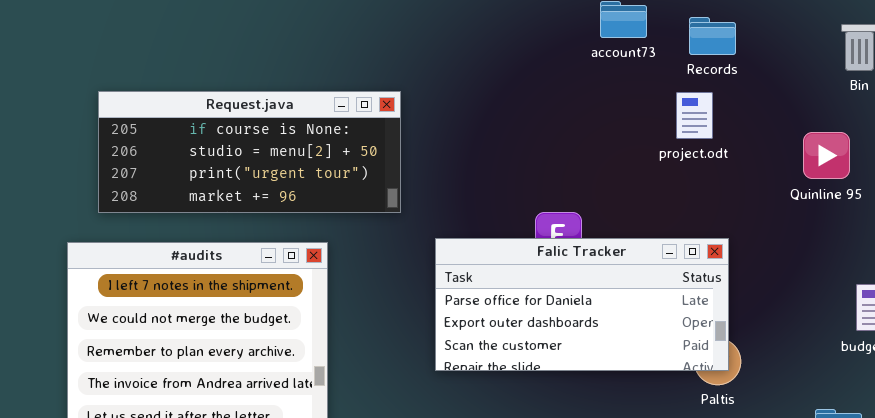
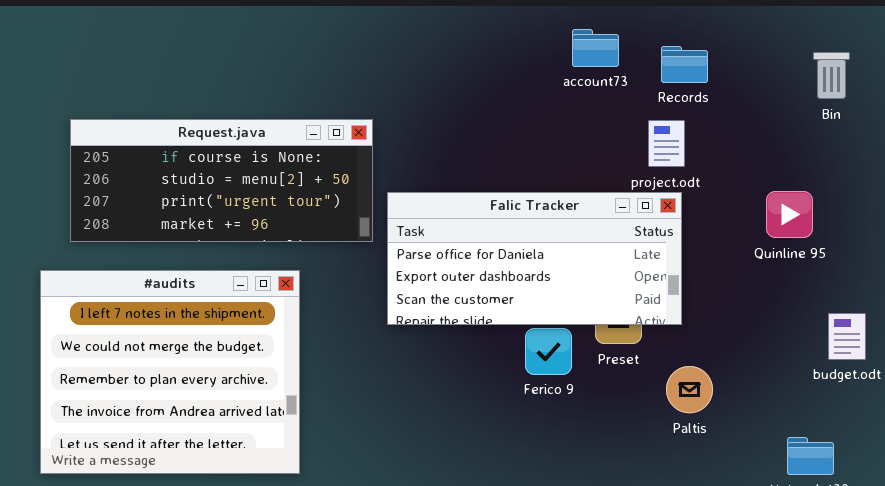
Quinline 95: [803,132,850,179] -> [766,191,813,238], moved
Falic Tracker: [435,238,729,371] -> [387,192,682,325], moved

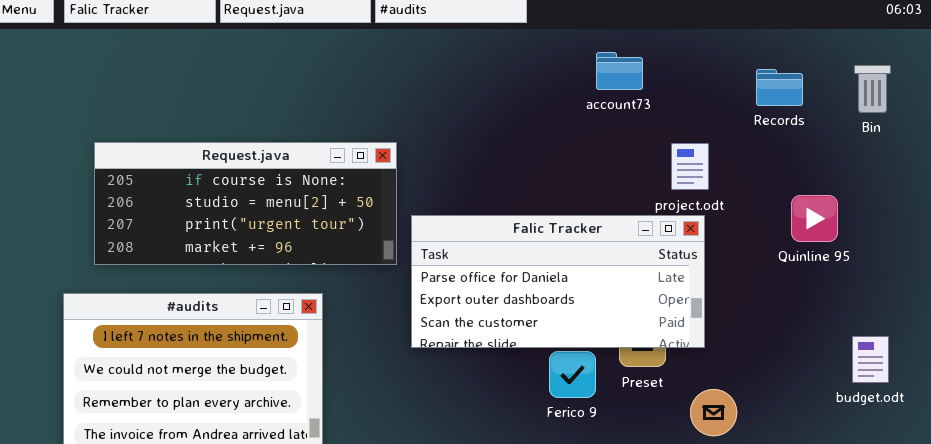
Records: [661,46,708,83] -> [756,69,803,106], moved
Bin: [813,52,850,99] -> [854,65,891,113], moved
Quinline 95: [766,191,813,238] -> [791,195,838,242], moved

